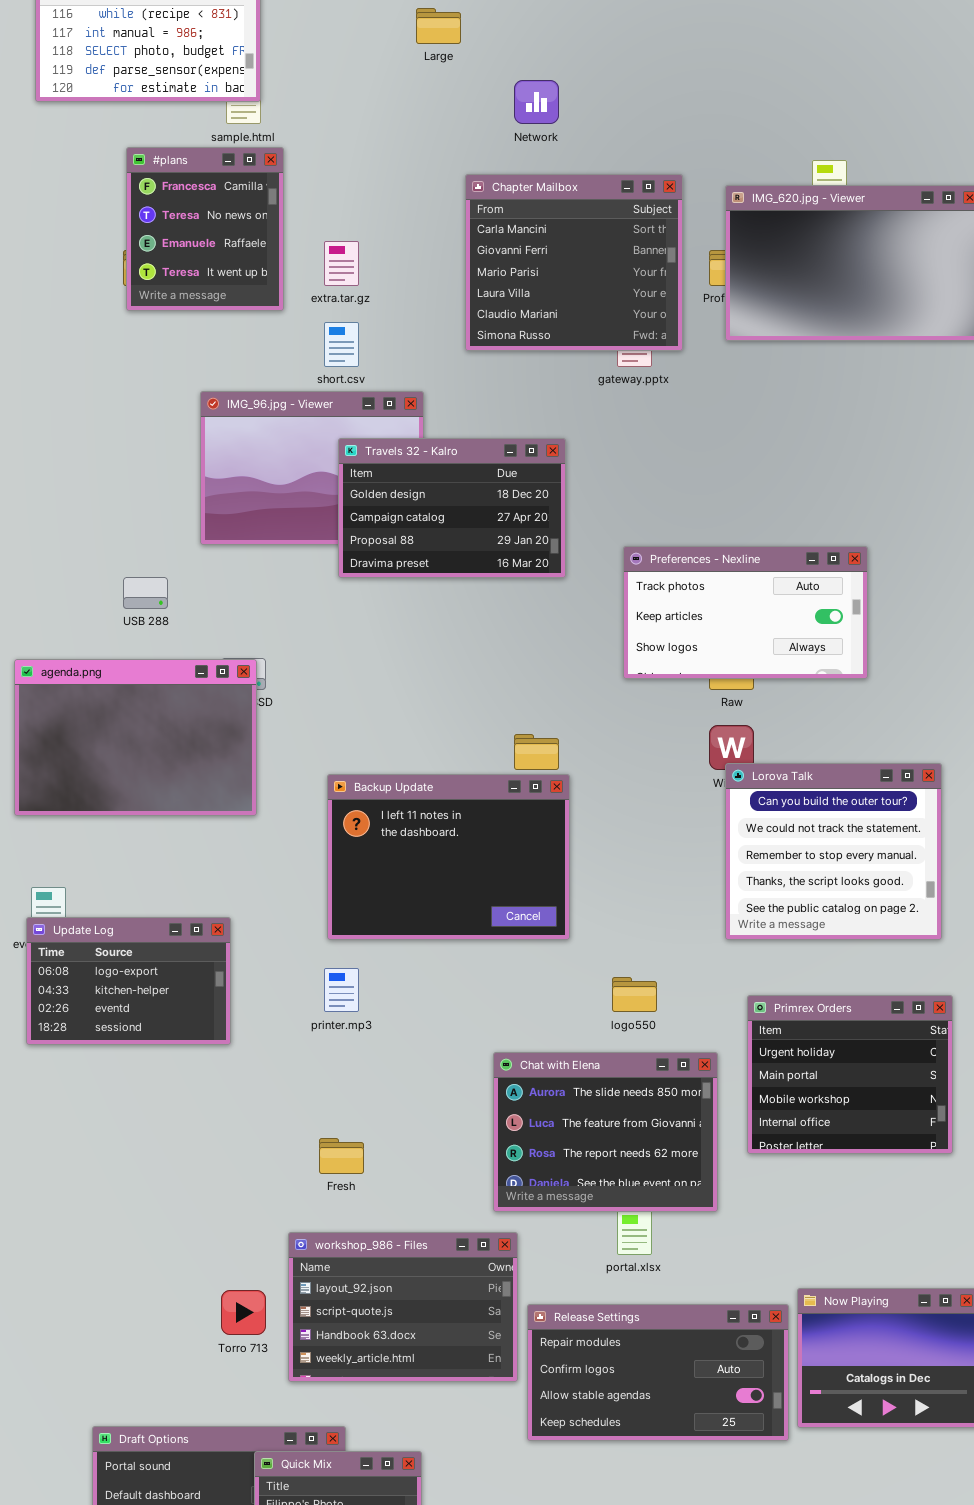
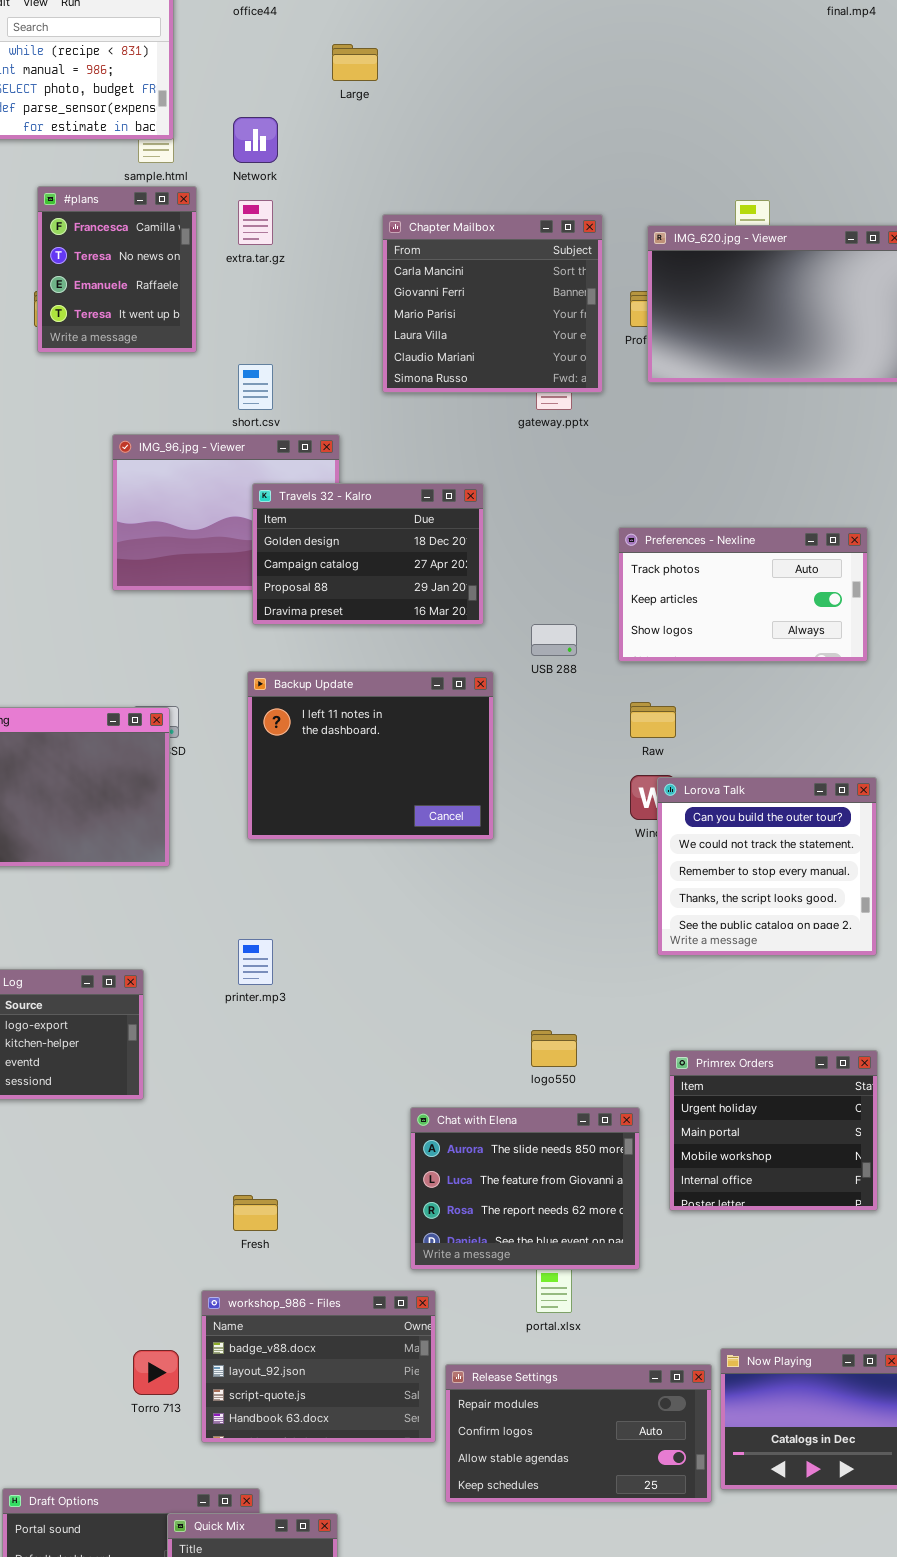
Network: [514,80,559,124] -> [233,117,278,163], moved
extra.tar.gz: [324,241,359,286] -> [238,200,273,245], moved
Preferences - Nexline: [623,546,868,679] -> [618,527,868,662], moved
USB 288: [123,577,168,609] -> [531,624,577,656], moved
Lorova Talk: [725,763,942,940] -> [657,777,877,956], moved
Backup Update: [327,774,570,940] -> [247,671,494,840], moved
printer.mp3: [324,968,359,1012] -> [238,939,273,985], moved
workshop_986 - Files: [288,1232,518,1382] -> [201,1290,436,1443], scrolled up 1 row

